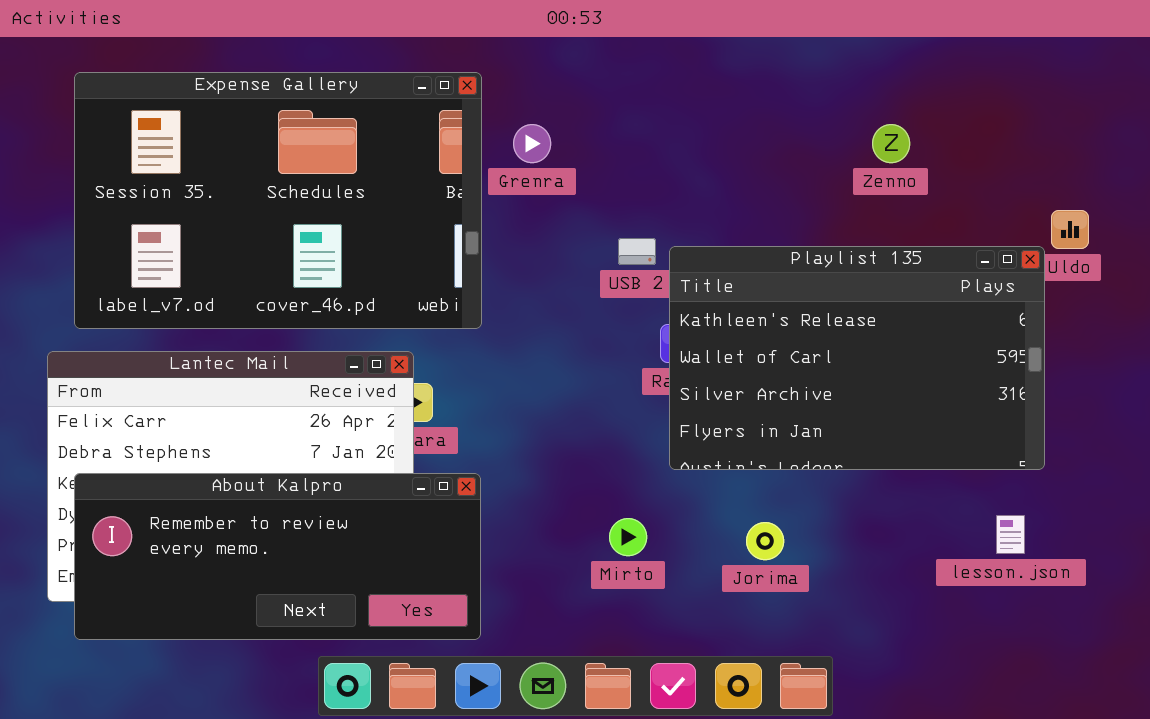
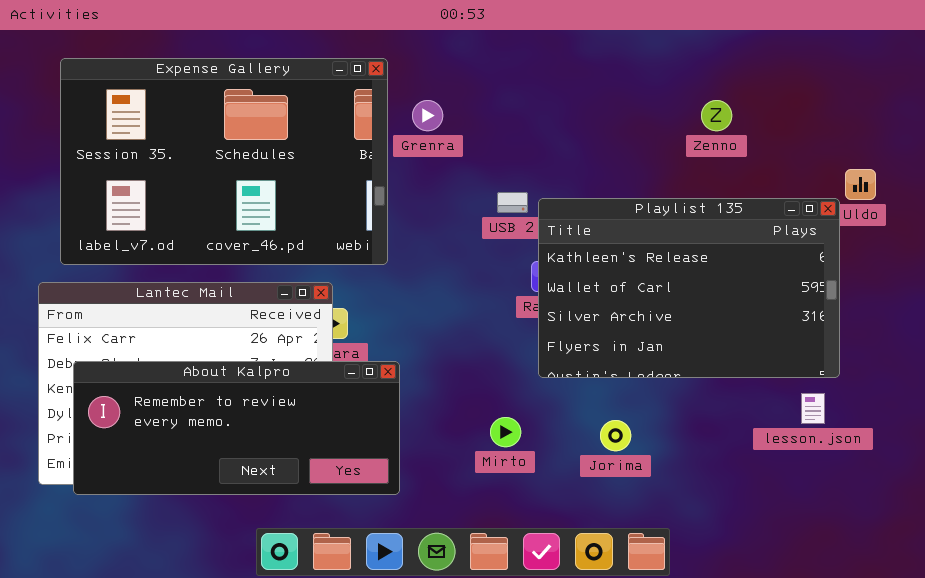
About Kalpro: [74,473,481,640] -> [73,361,400,495], moved
lesson.json: [996,515,1025,554] -> [801,393,825,424], moved

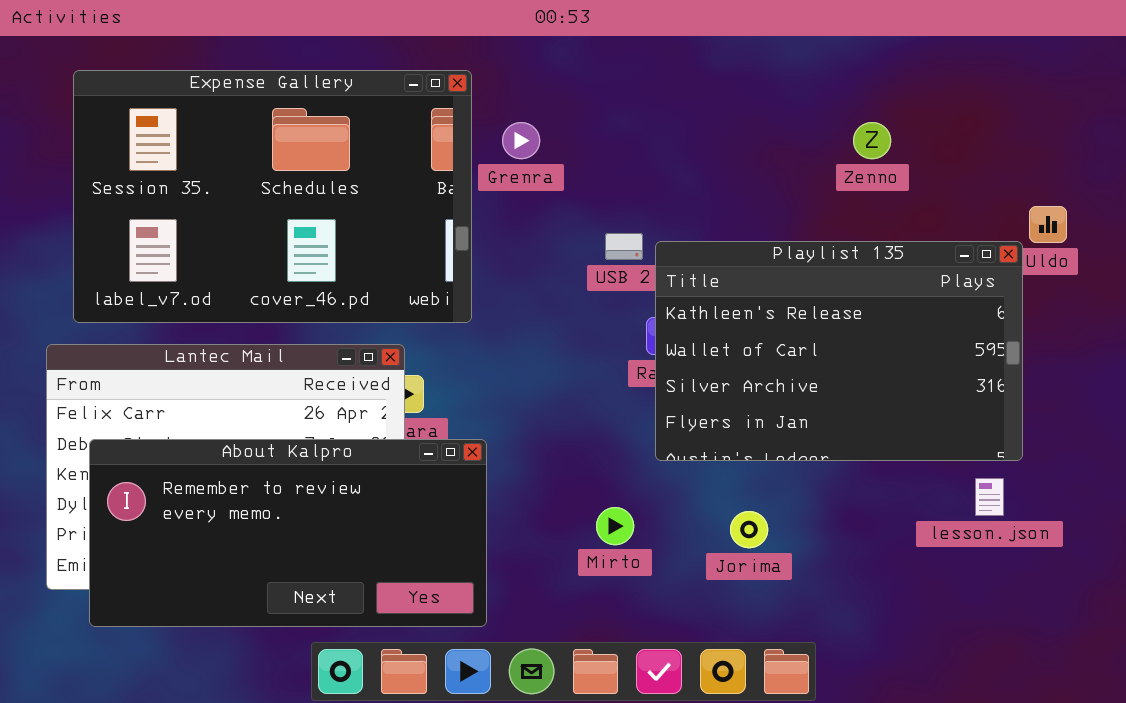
About Kalpro: [73,361,400,495] -> [89,439,487,627], resized

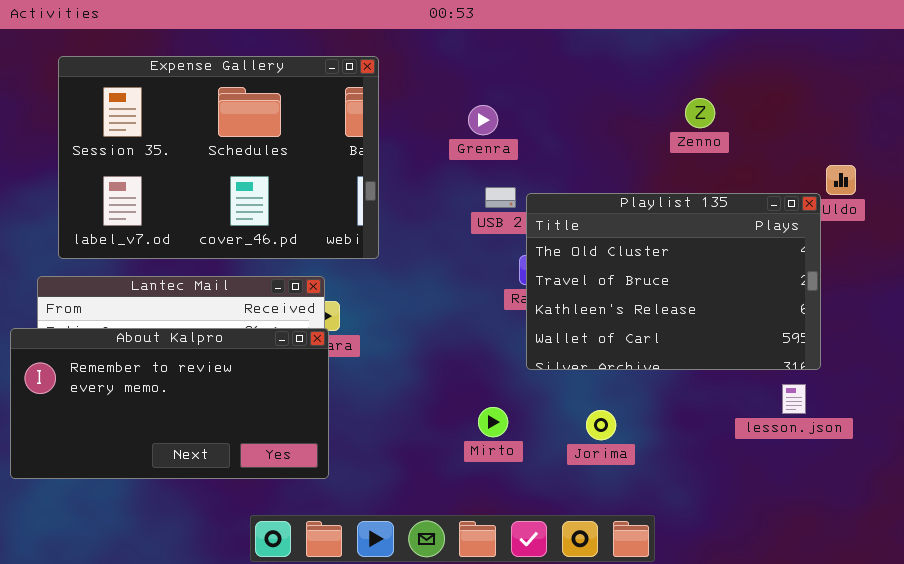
Grenra: [502,122,540,159] -> [468,105,498,135], moved
Playlist 135: [655,241,1023,461] -> [526,193,821,370], scrolled up 2 rows
About Kalpro: [89,439,487,627] -> [10,328,329,479], moved

